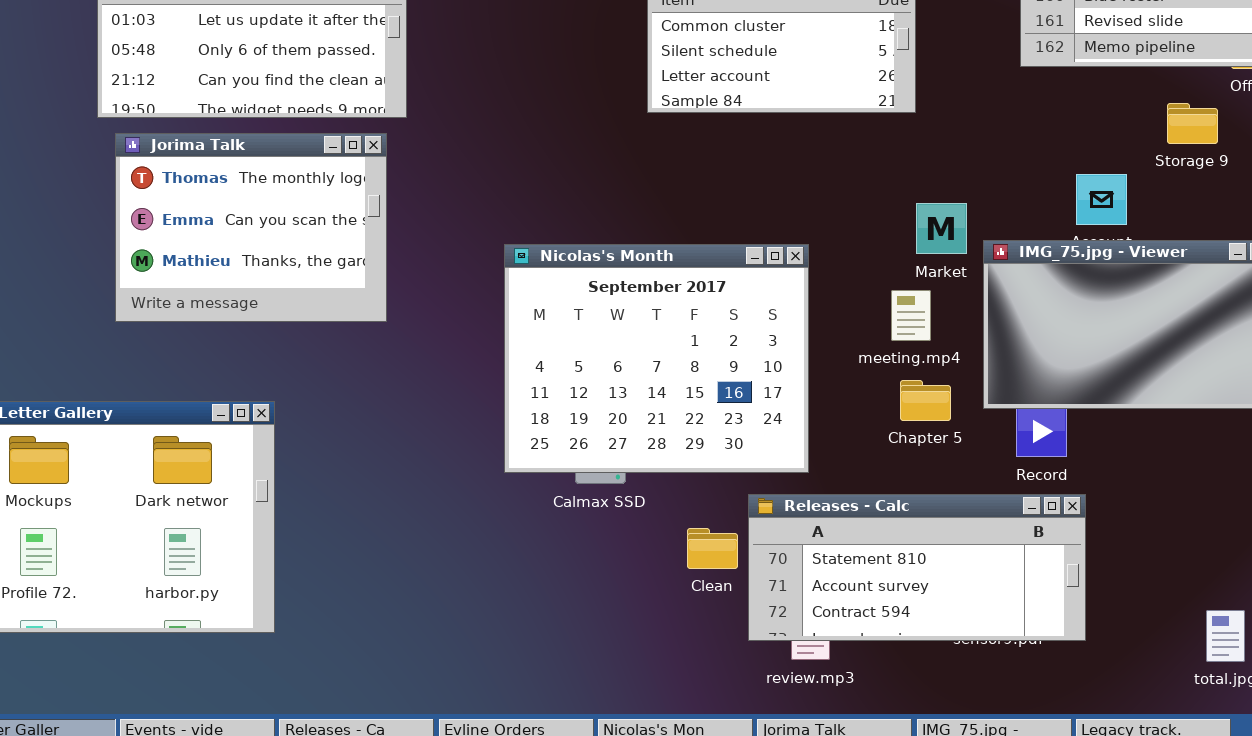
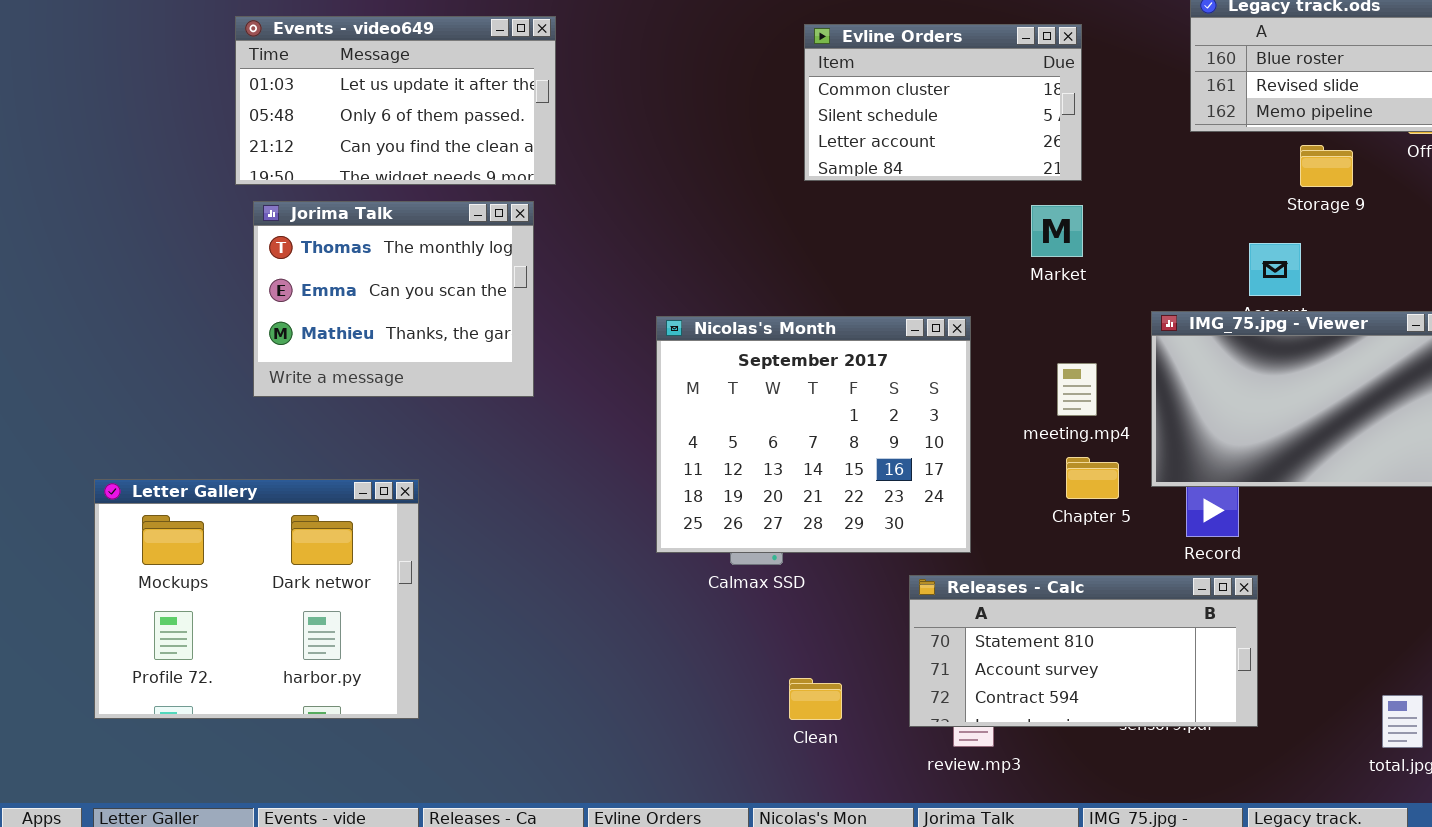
Storage 9: [1167,103,1218,144] -> [1300,145,1353,187], moved
Market: [916,203,967,254] -> [1031,205,1083,257], moved
Clean: [687,528,738,569] -> [789,678,842,720], moved

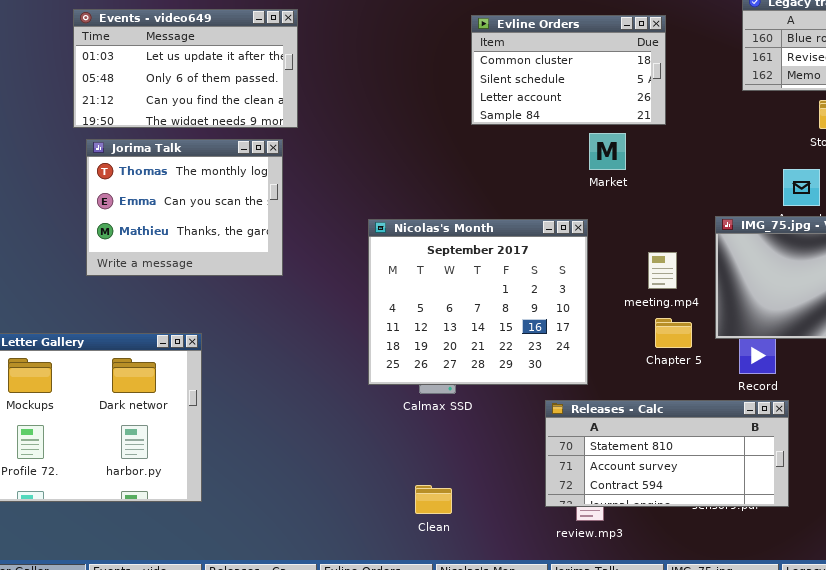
Market: [1031,205,1083,257] -> [589,133,626,170], moved
Clean: [789,678,842,720] -> [415,485,452,514], moved

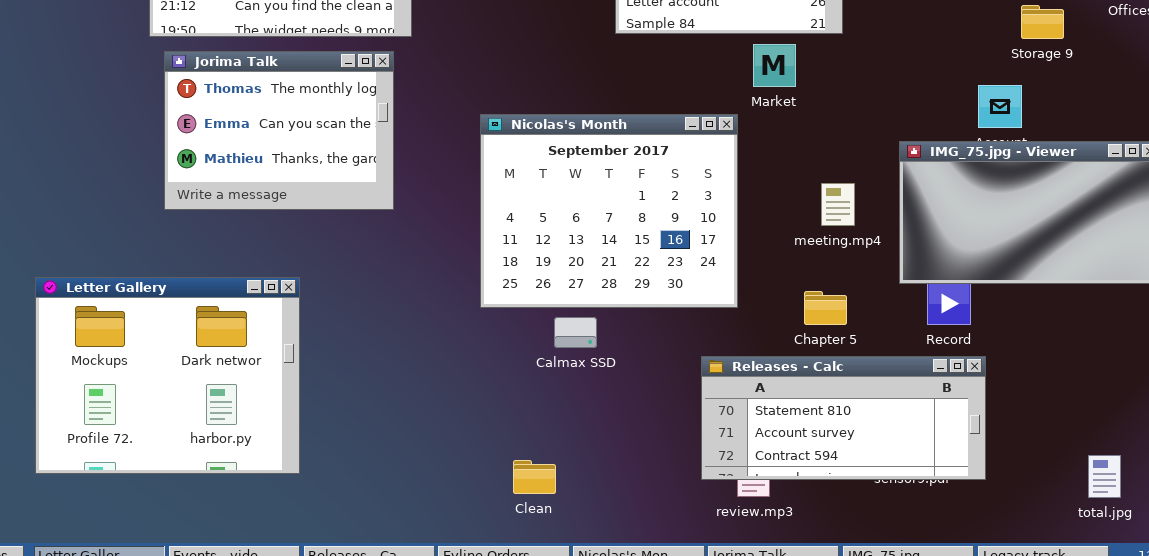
Nicolas's Month: [368,219,588,385] -> [480,114,738,308], moved
Chapter 5: [655,318,692,348] -> [804,291,847,325], moved
Clean: [415,485,452,514] -> [513,460,556,494], moved

